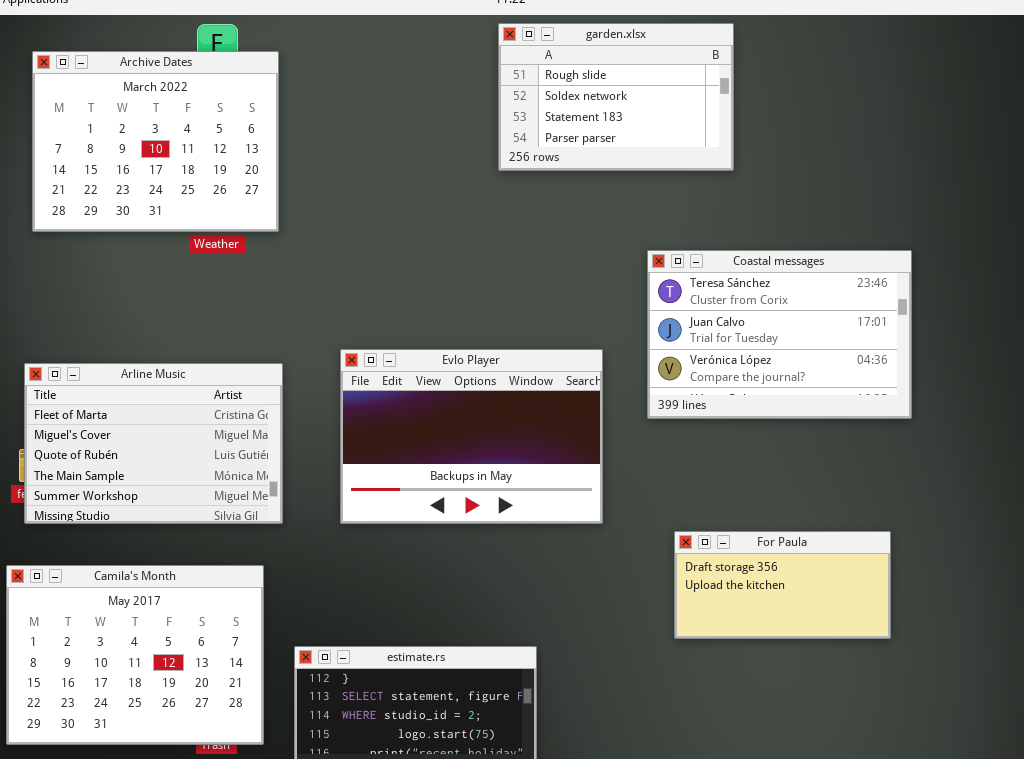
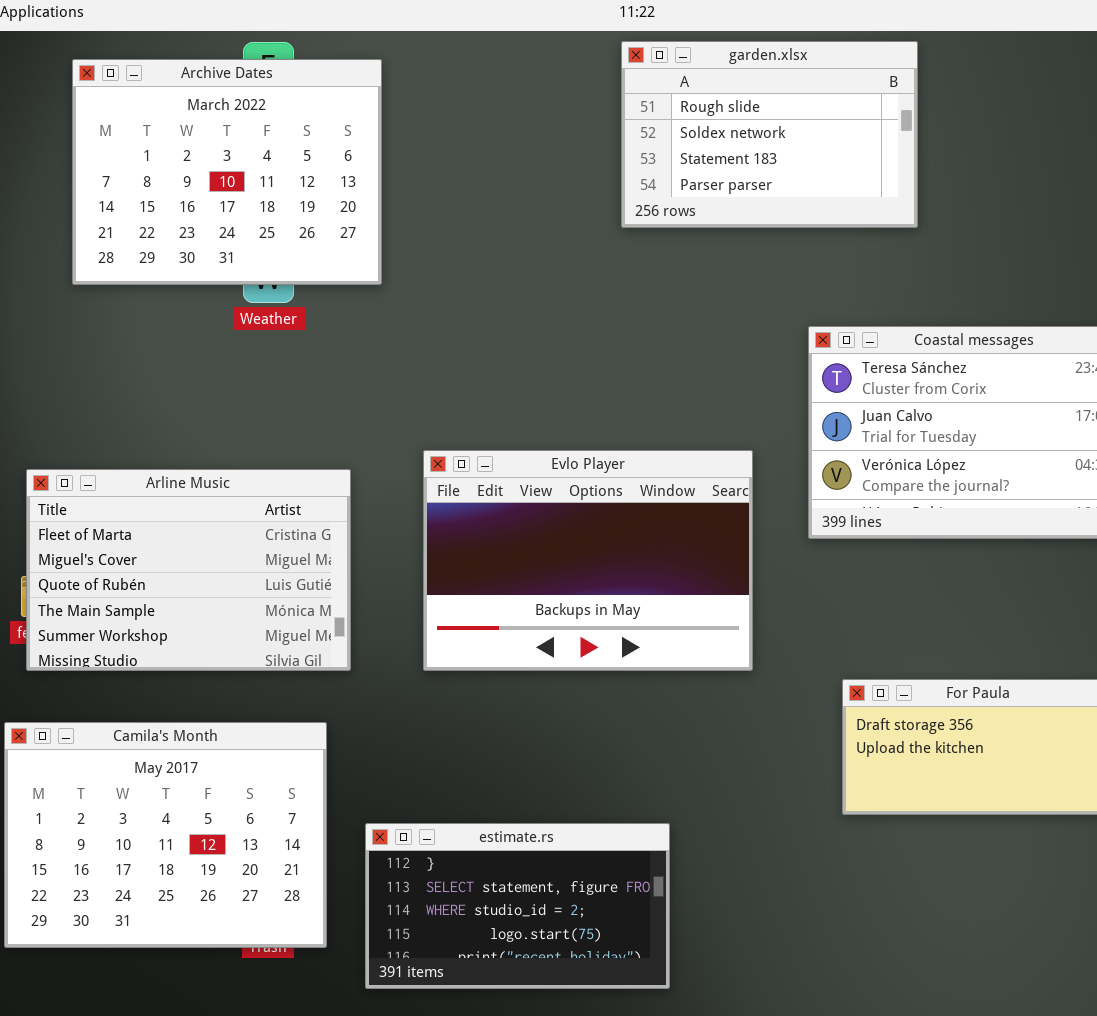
Archive Dates: [32,51,279,232] -> [72,59,382,285], moved

